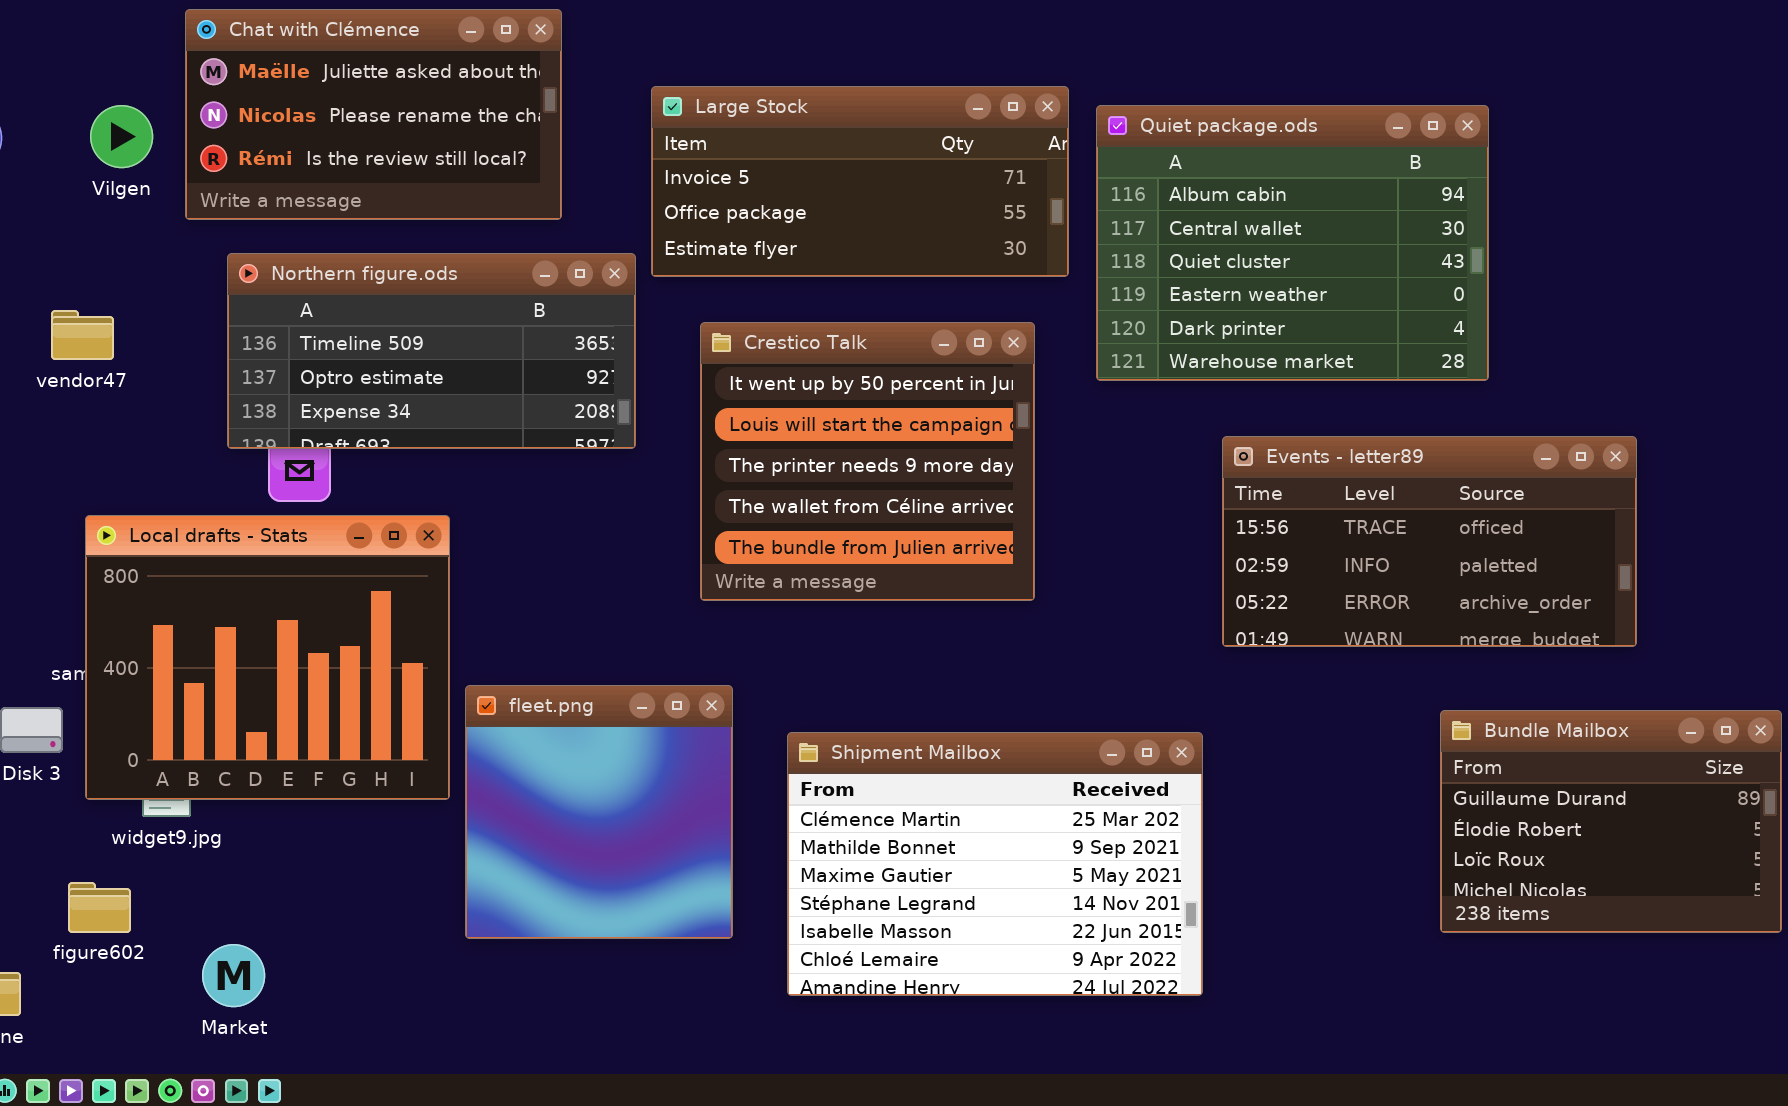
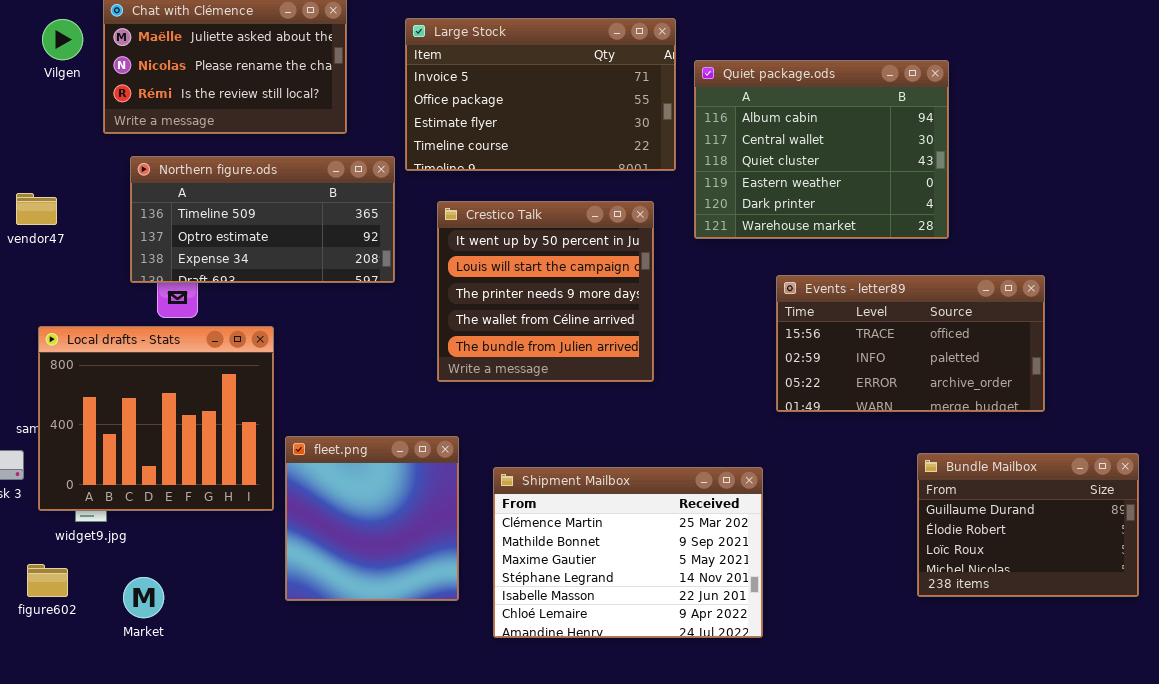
Large Stock: [651,86,1069,277] -> [405,18,676,171], resized
Vilgen: [90,105,153,168] -> [42,19,83,60], moved
Market: [202,944,265,1007] -> [123,577,164,618], moved

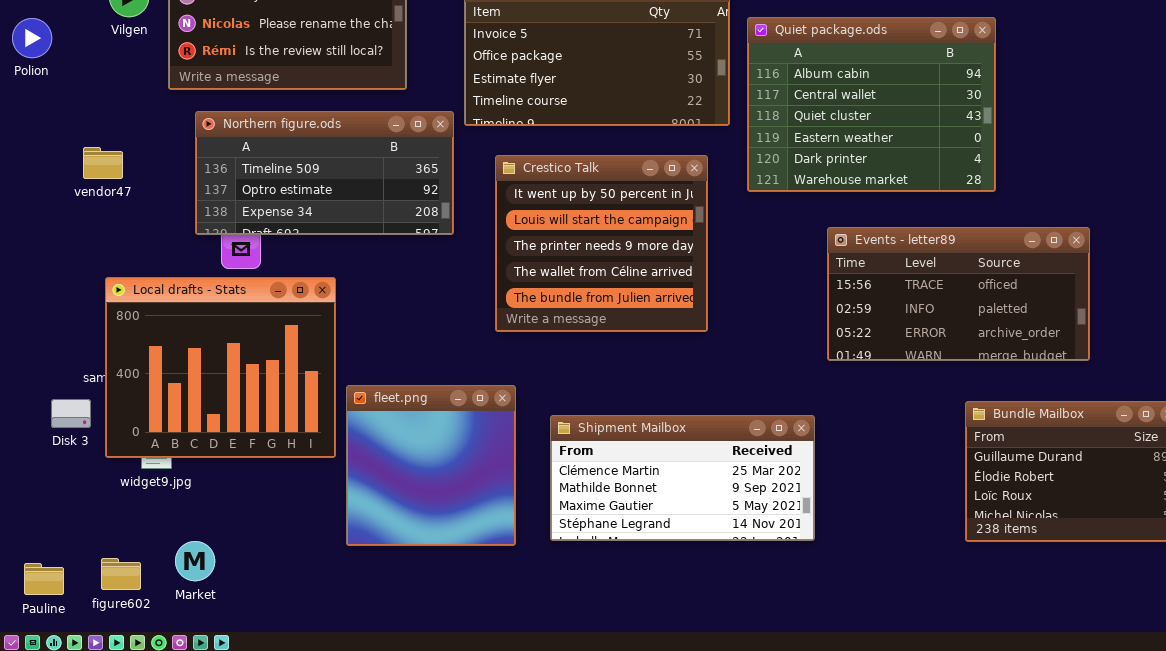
Shipment Mailbox: [493,467,763,638] -> [550,415,815,541], resized
figure602: [27,564,68,597] -> [101,558,141,590], moved
Market: [123,577,164,618] -> [175,541,215,581], moved

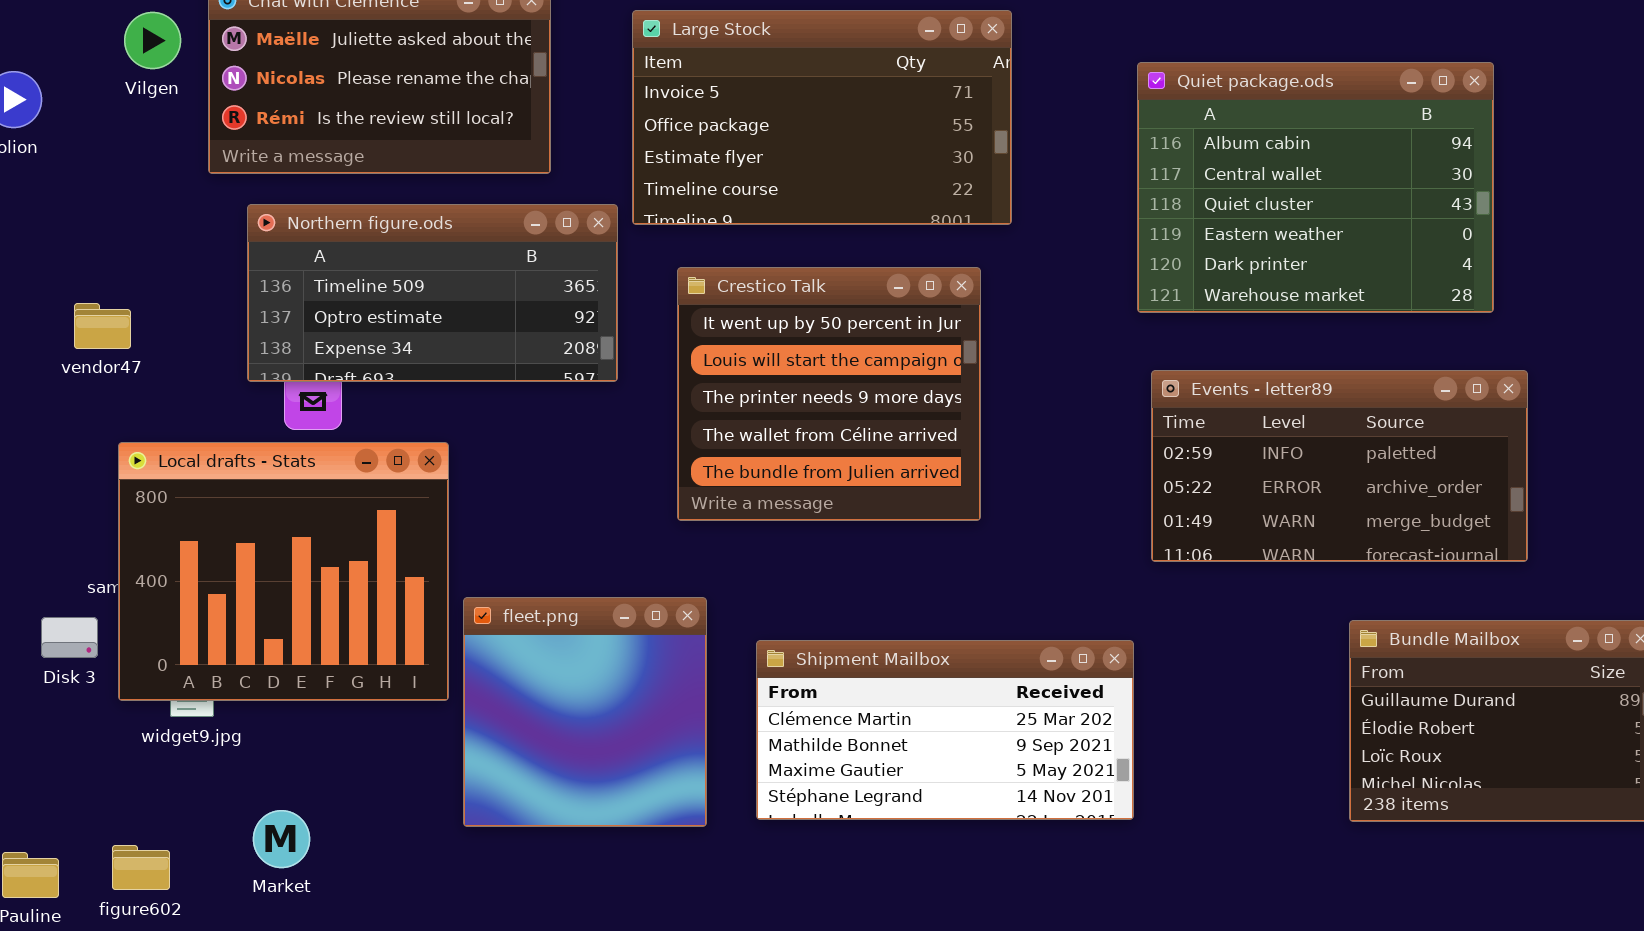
Quiet package.ods: [747,17,996,192] -> [1137,62,1494,313], moved
vendor47: [83,147,123,179] -> [74,303,131,349], moved
Events - letter89: [827,227,1090,361] -> [1151,370,1528,562], scrolled down 1 row
Market: [175,541,215,581] -> [253,810,310,868], moved

